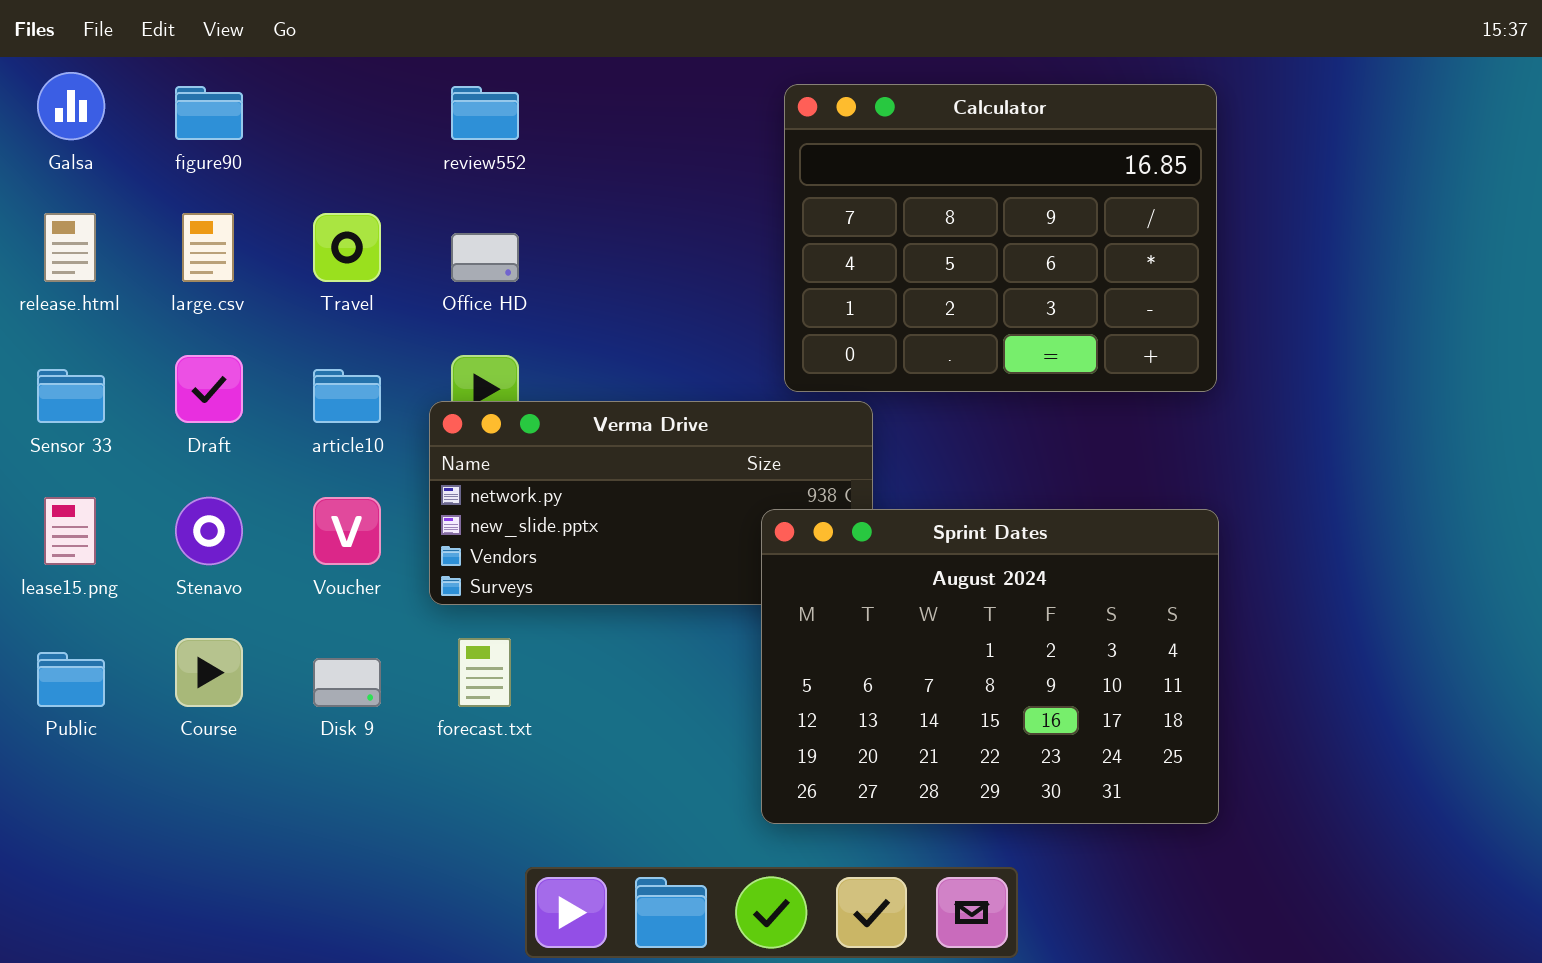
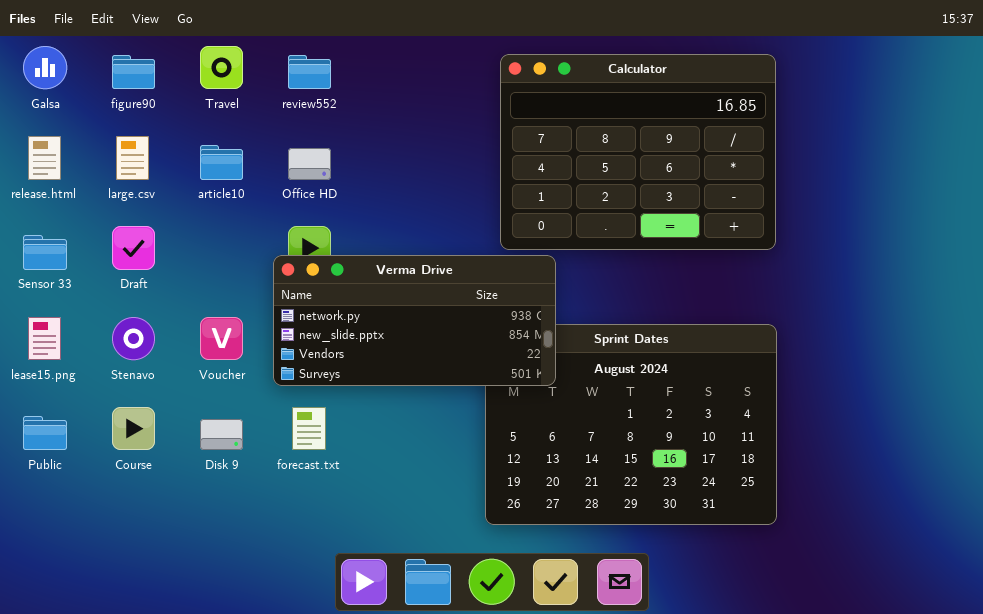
Travel: [313,213,381,282] -> [200,46,243,89], moved
article10: [313,369,381,423] -> [200,145,243,180], moved
Verma Drive: [429,401,873,605] -> [273,255,556,386], raised

